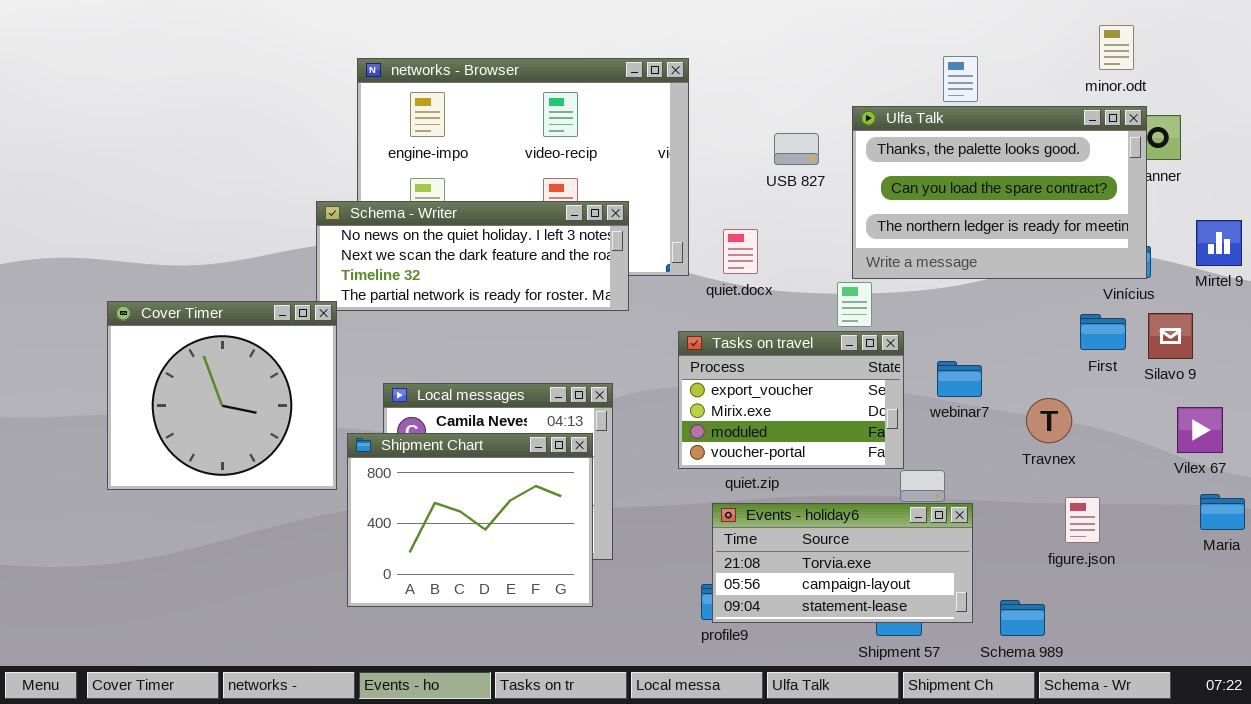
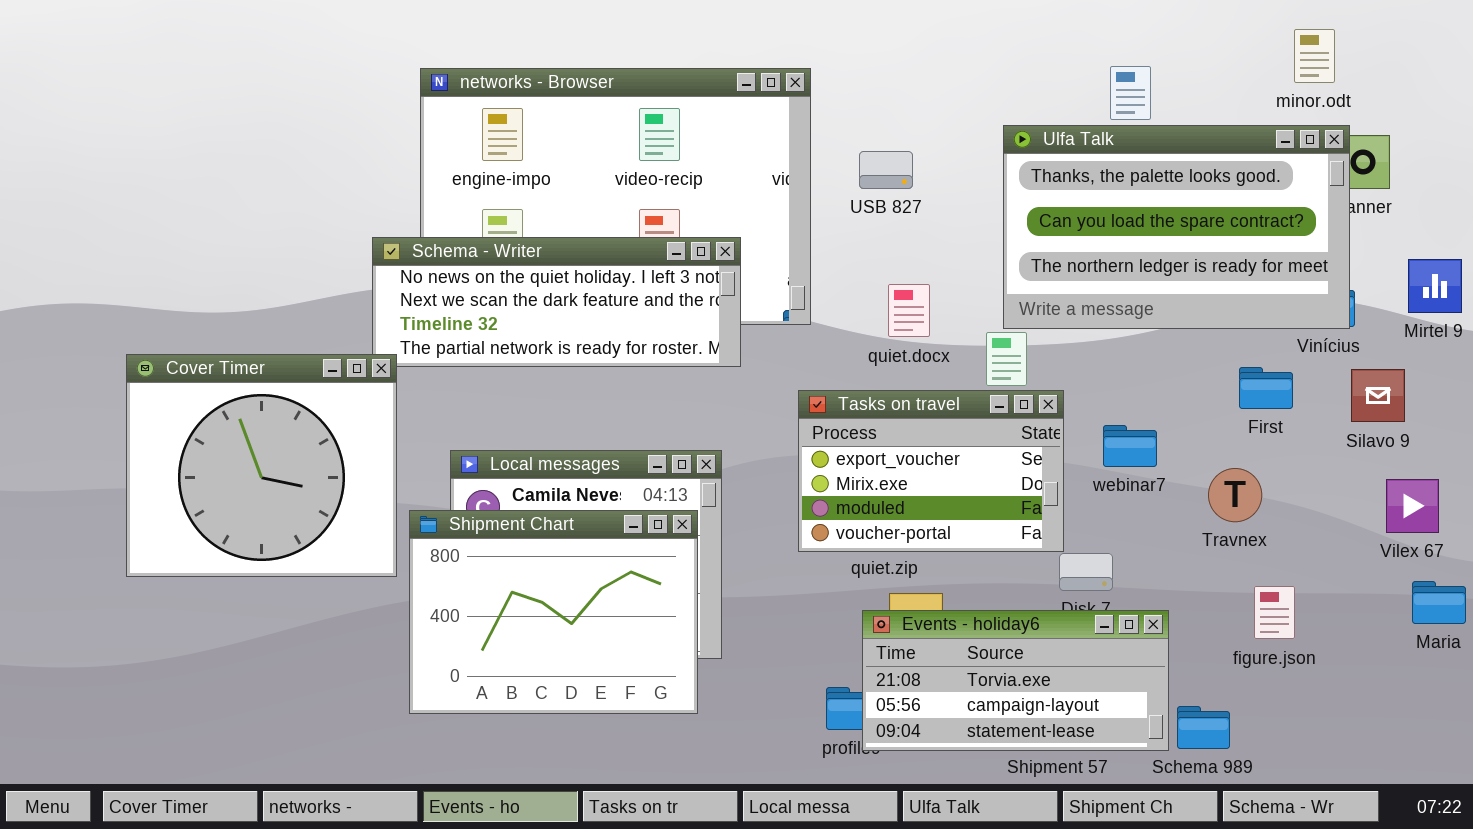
USB 827: [774,133,819,165] -> [859,151,913,189], moved
quiet.docx: [723,229,758,274] -> [888,284,930,337], moved
First: [1080,314,1126,350] -> [1239,367,1293,409], moved
Events - holiday6: [712,503,973,623] -> [862,610,1169,751], moved

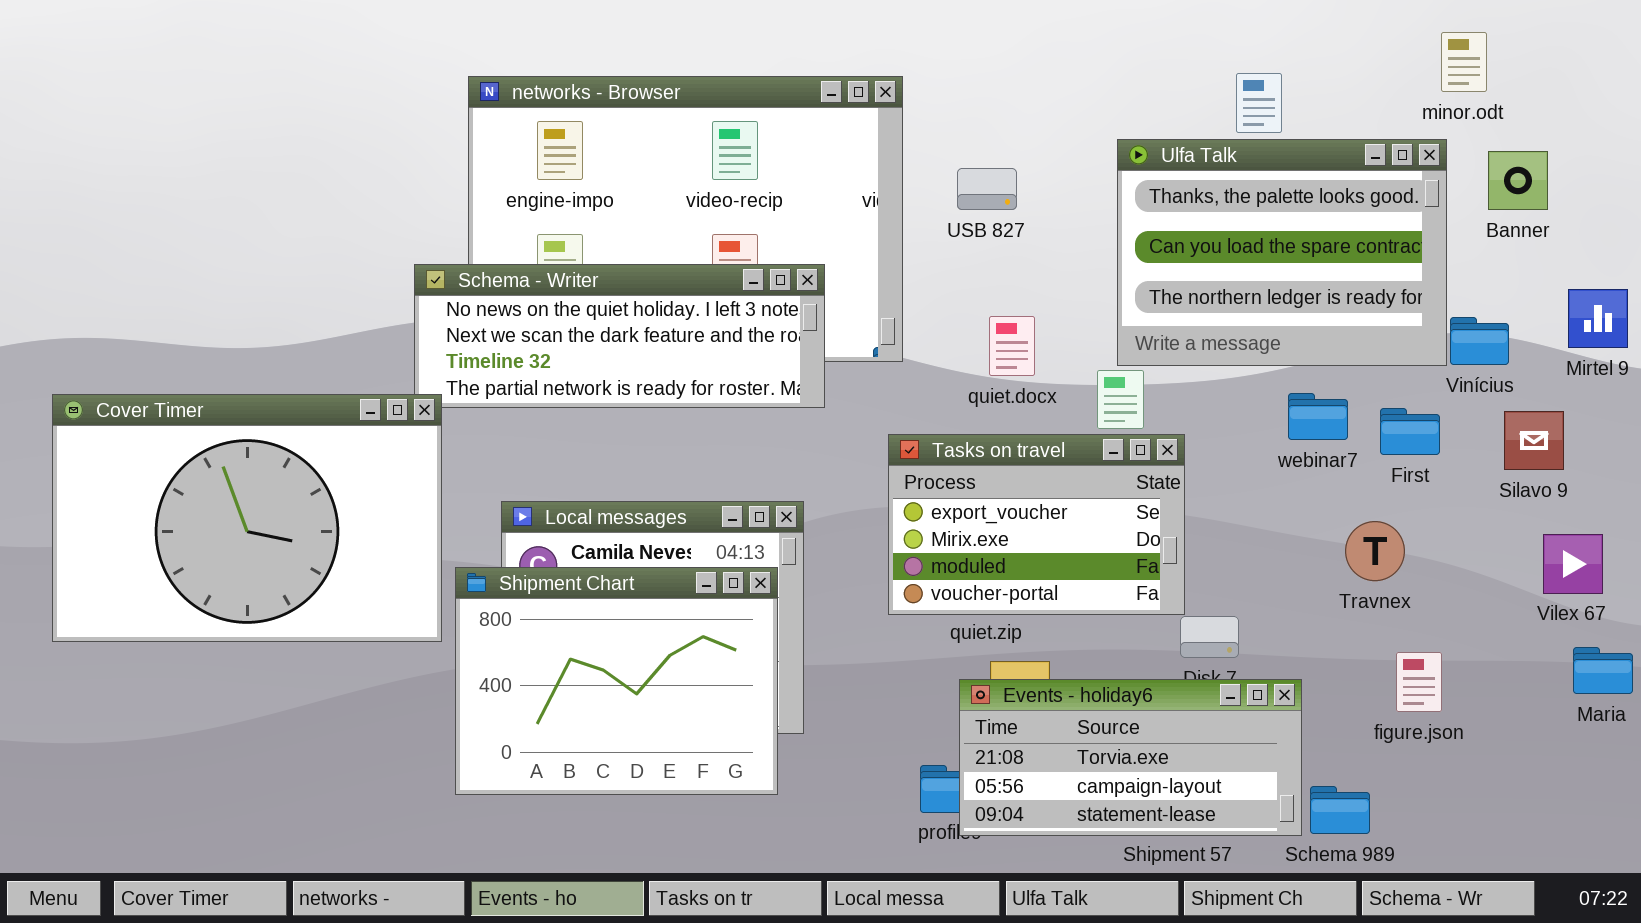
Ulfa Talk: [1003,125,1350,329] -> [1117,139,1447,366], resized
Cover Timer: [126,354,397,577] -> [52,394,442,642], resized
webinar7: [1103,425,1157,467] -> [1288,393,1348,440], moved

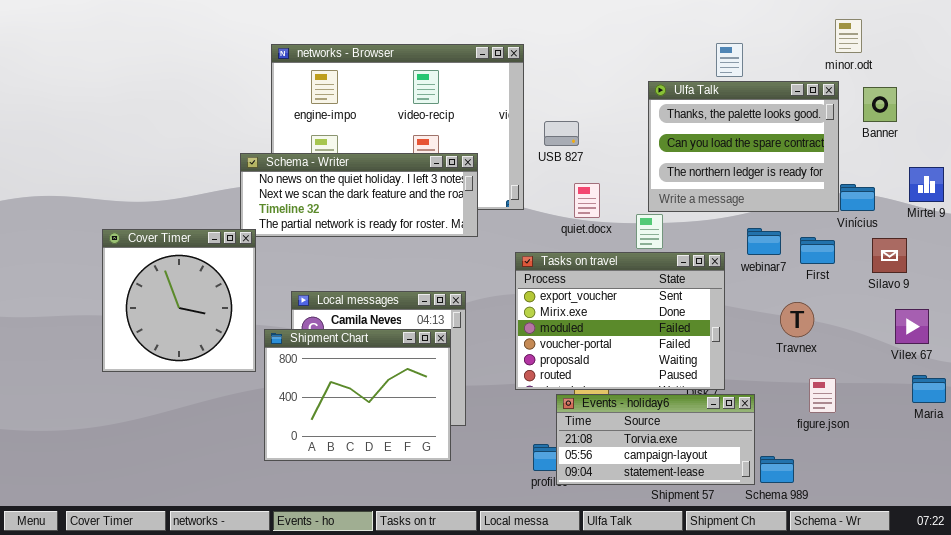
USB 827: [957,168,1017,210] -> [544,121,579,146], moved
Cover Timer: [52,394,442,642] -> [102,229,256,372], resized
Tasks on travel: [888,434,1185,615] -> [515,252,725,390], resized

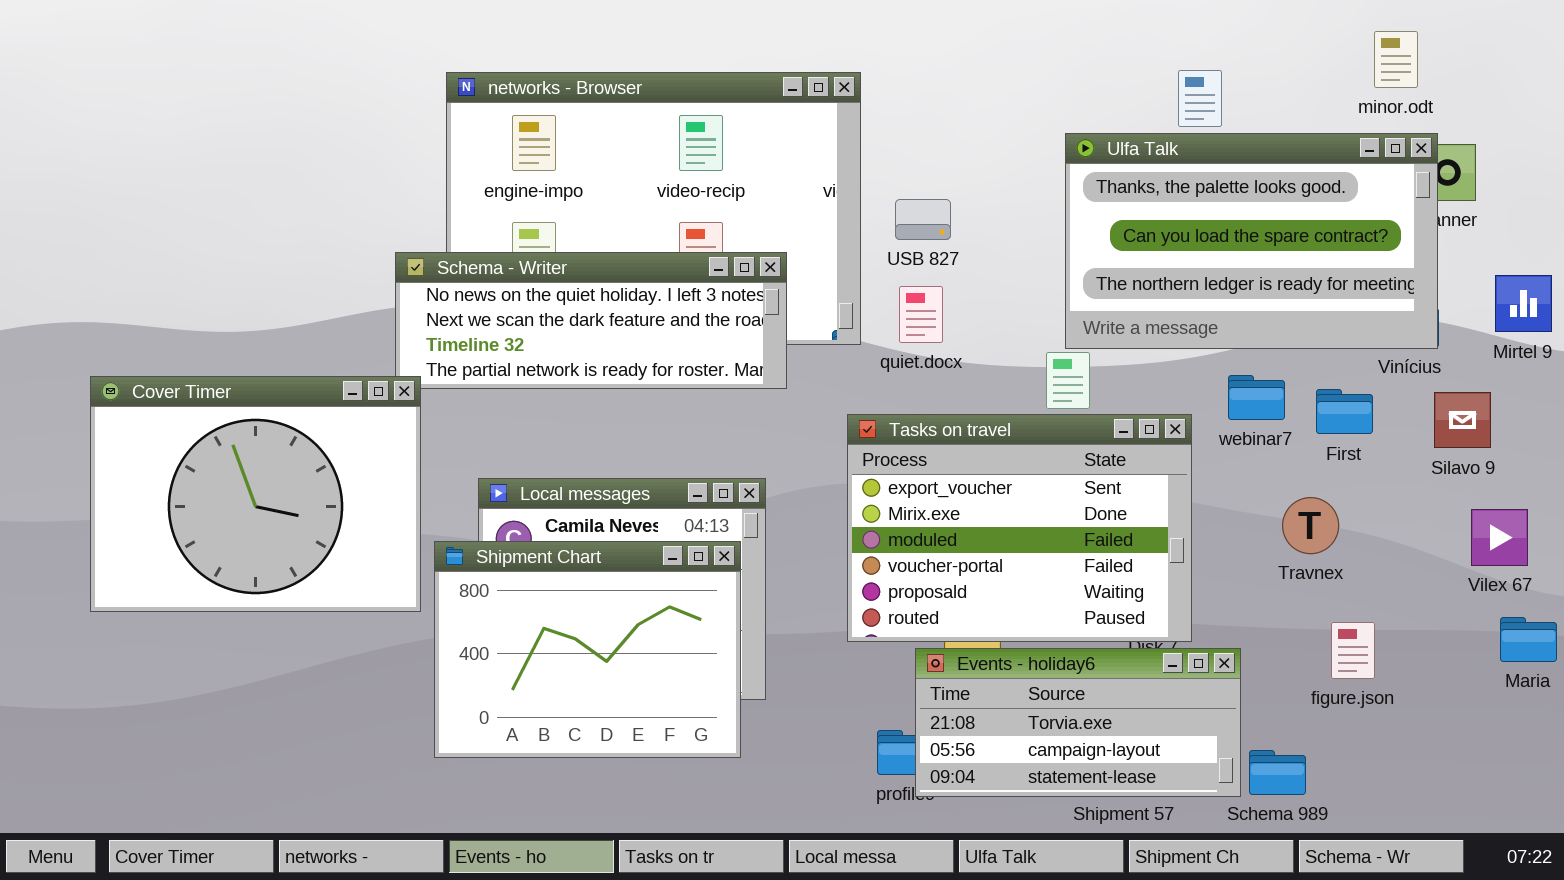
Ulfa Talk: [648,81,839,212] -> [1065,133,1438,349], resized
quiet.docx: [574,183,600,218] -> [899,286,943,343], moved
Cover Timer: [102,229,256,372] -> [90,376,421,612], resized

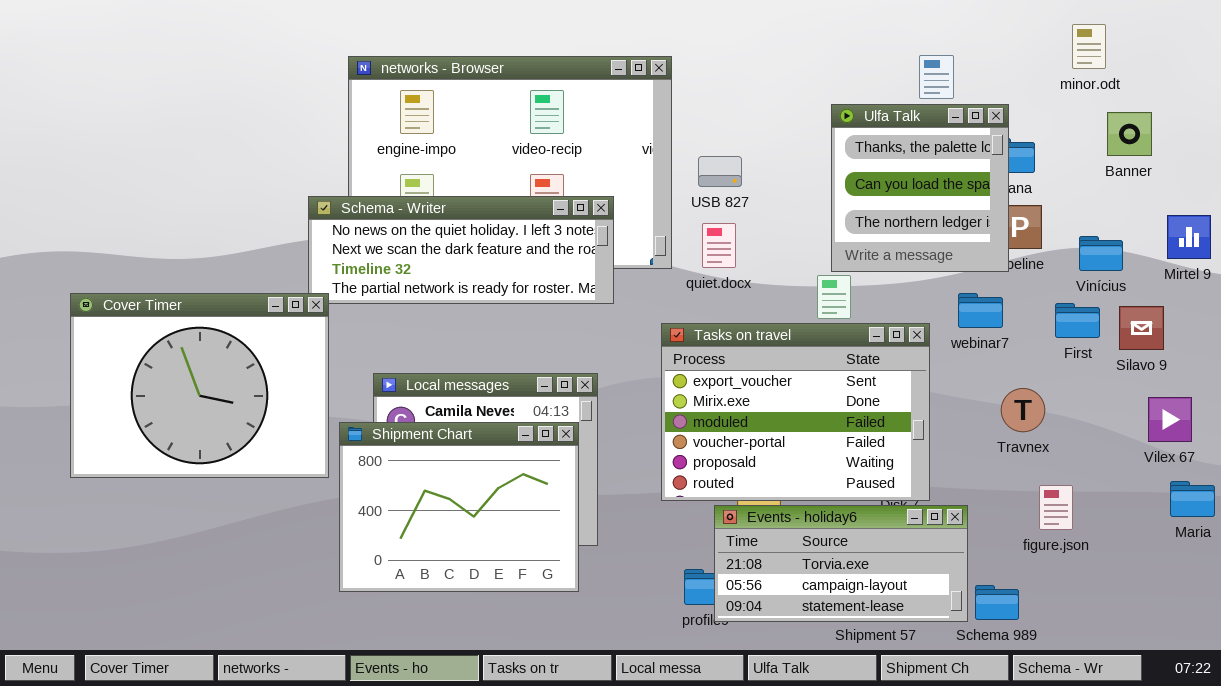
Ulfa Talk: [1065,133,1438,349] -> [831,104,1009,272], resized
First: [1316,389,1373,434] -> [1055,303,1100,338], moved

